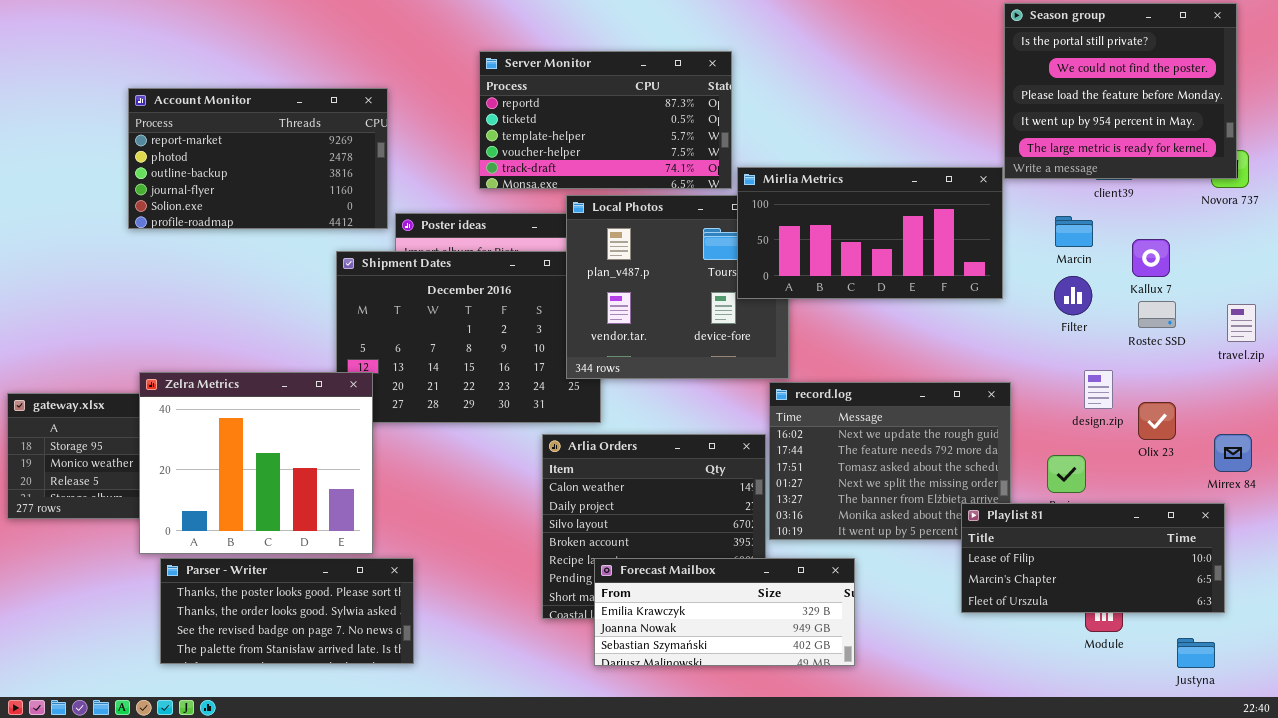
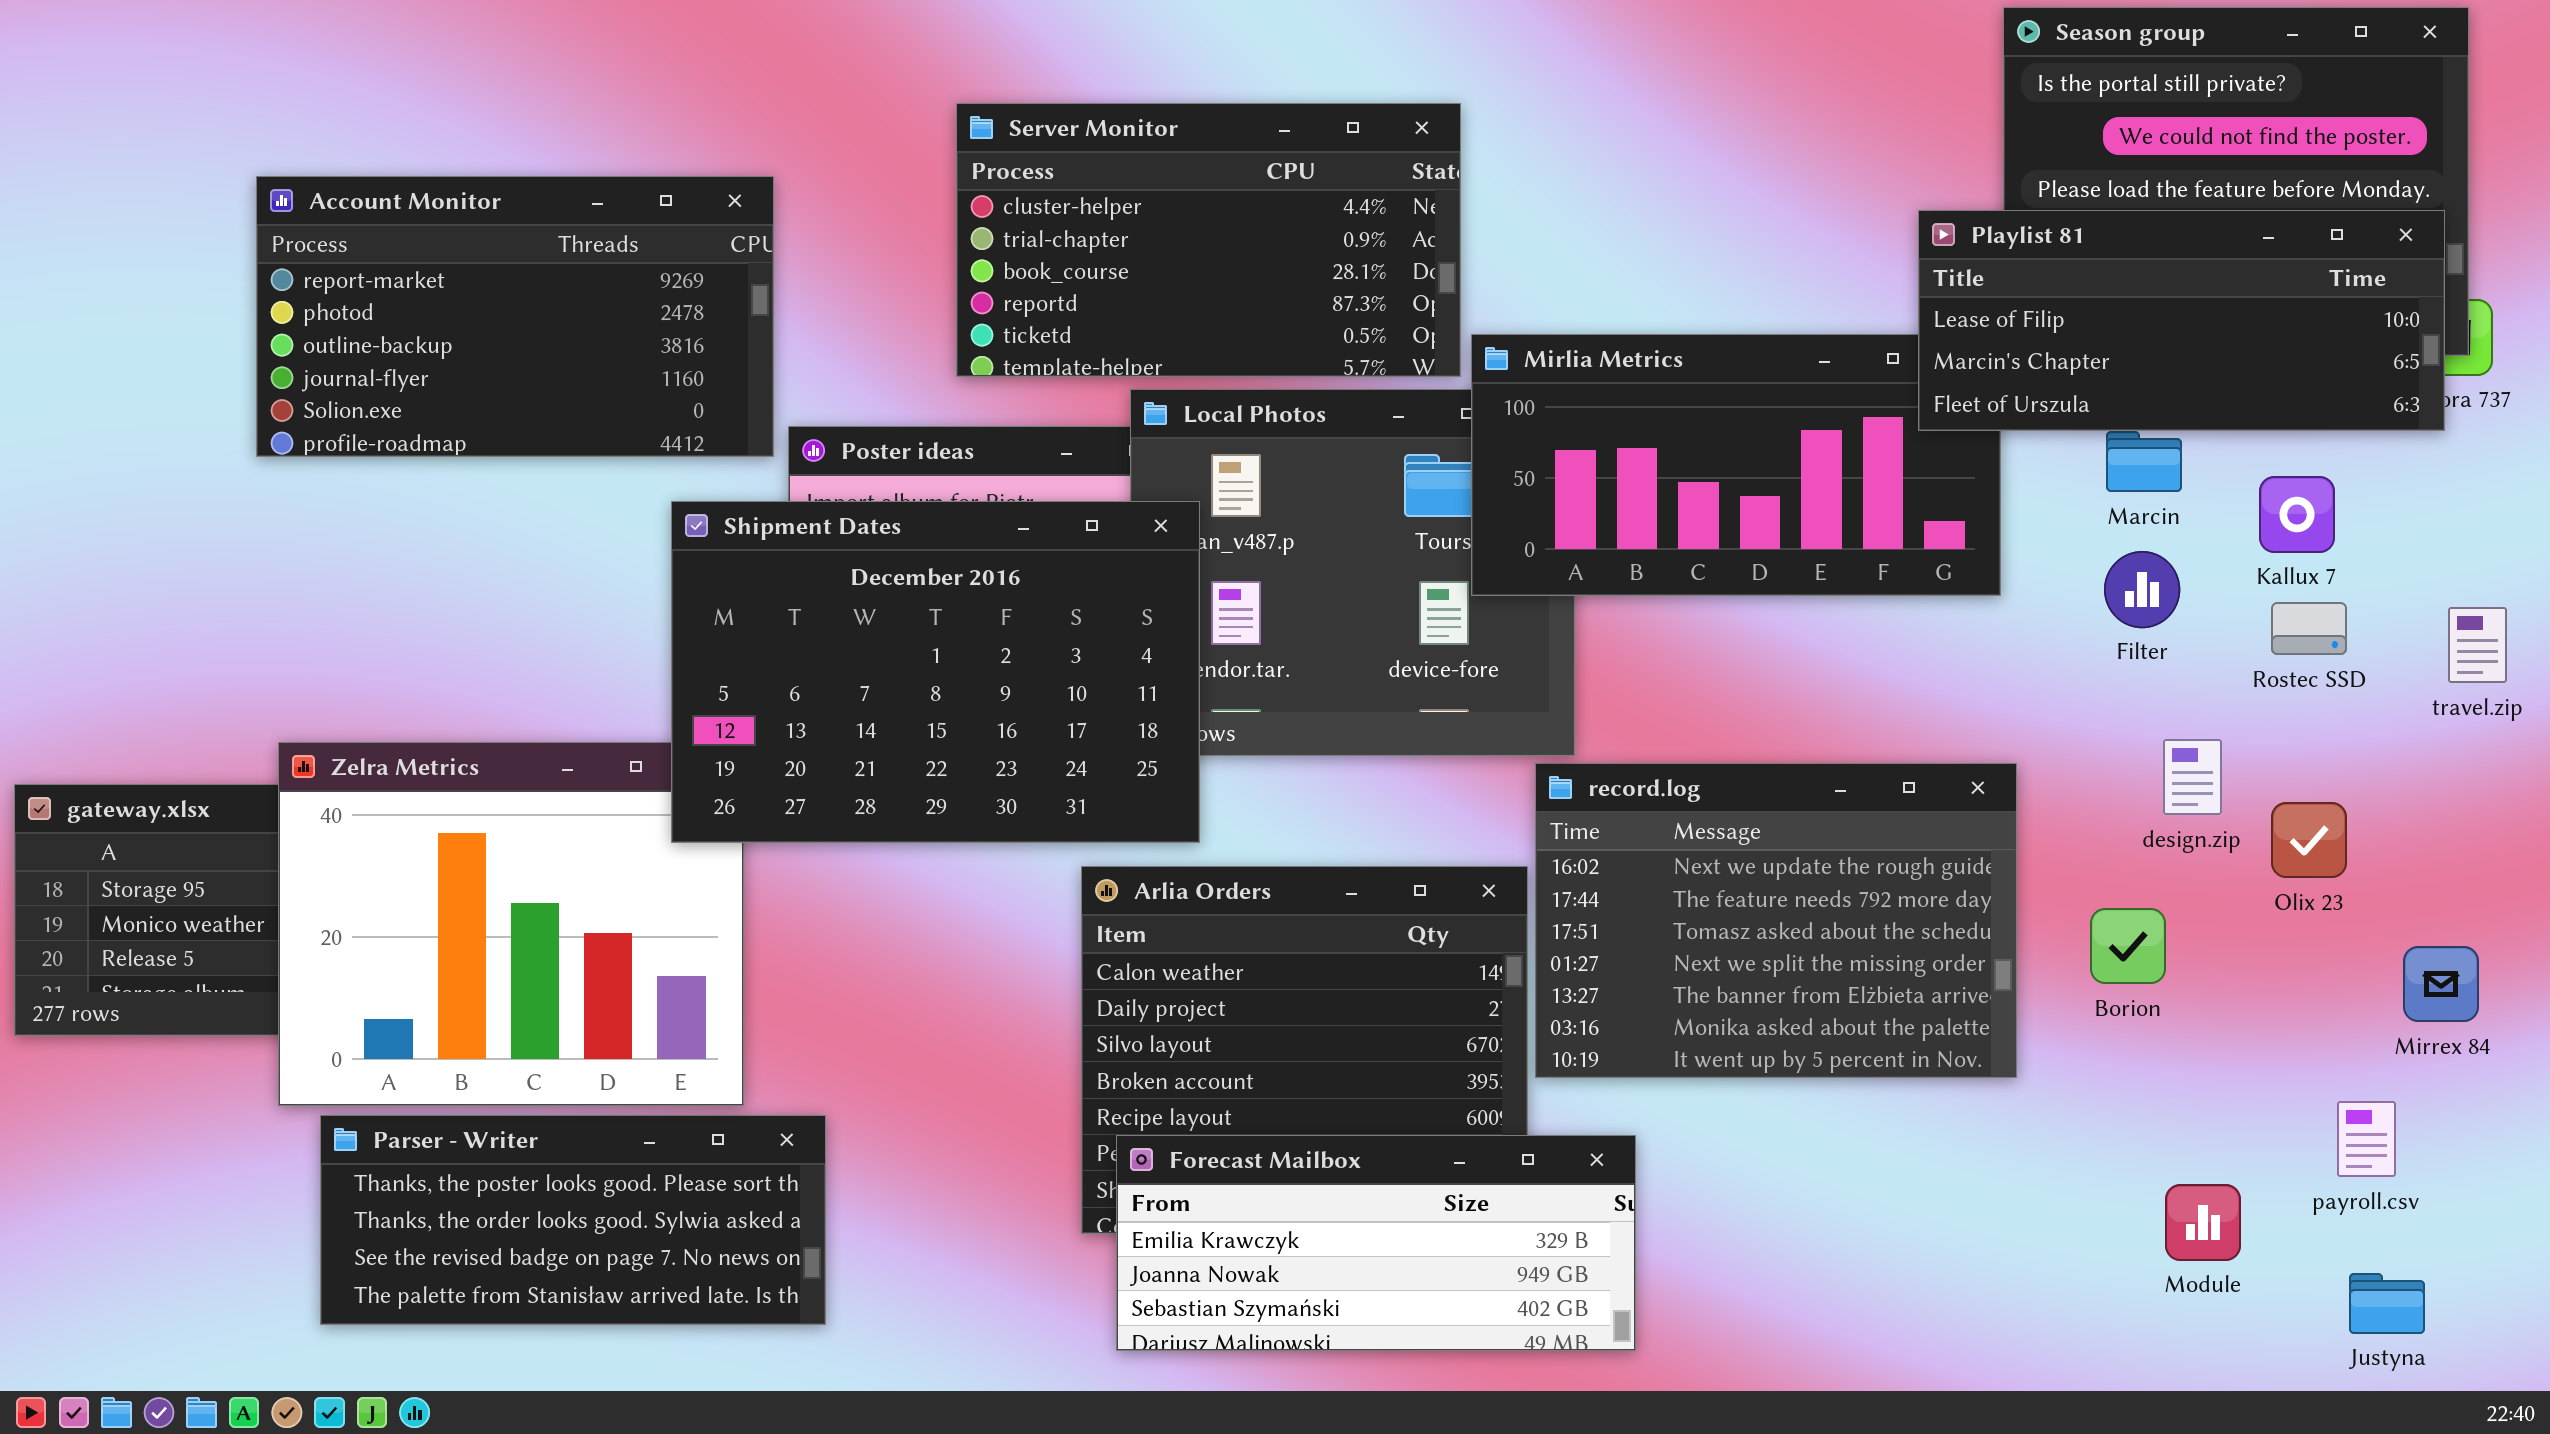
Server Monitor: [479,51,732,189] -> [956,103,1461,377], scrolled up 3 rows
Shipment Dates: [336,251,601,423] -> [671,501,1200,843], raised
Mirrex 84: [1214,434,1252,472] -> [2403,946,2479,1022], moved
Playlist 81: [961,503,1225,613] -> [1918,210,2445,431], moved
Forecast Mailbox: [594,558,855,666] -> [1116,1135,1636,1351], moved

